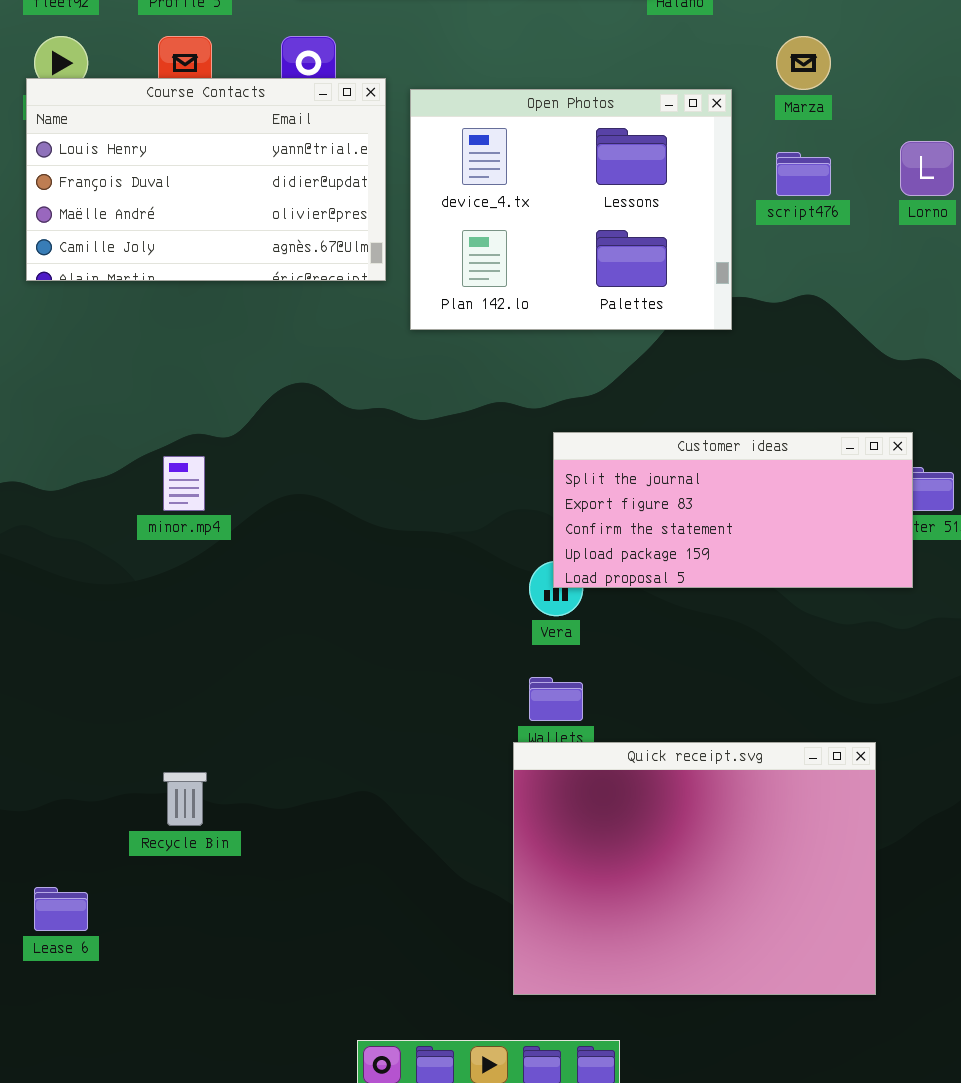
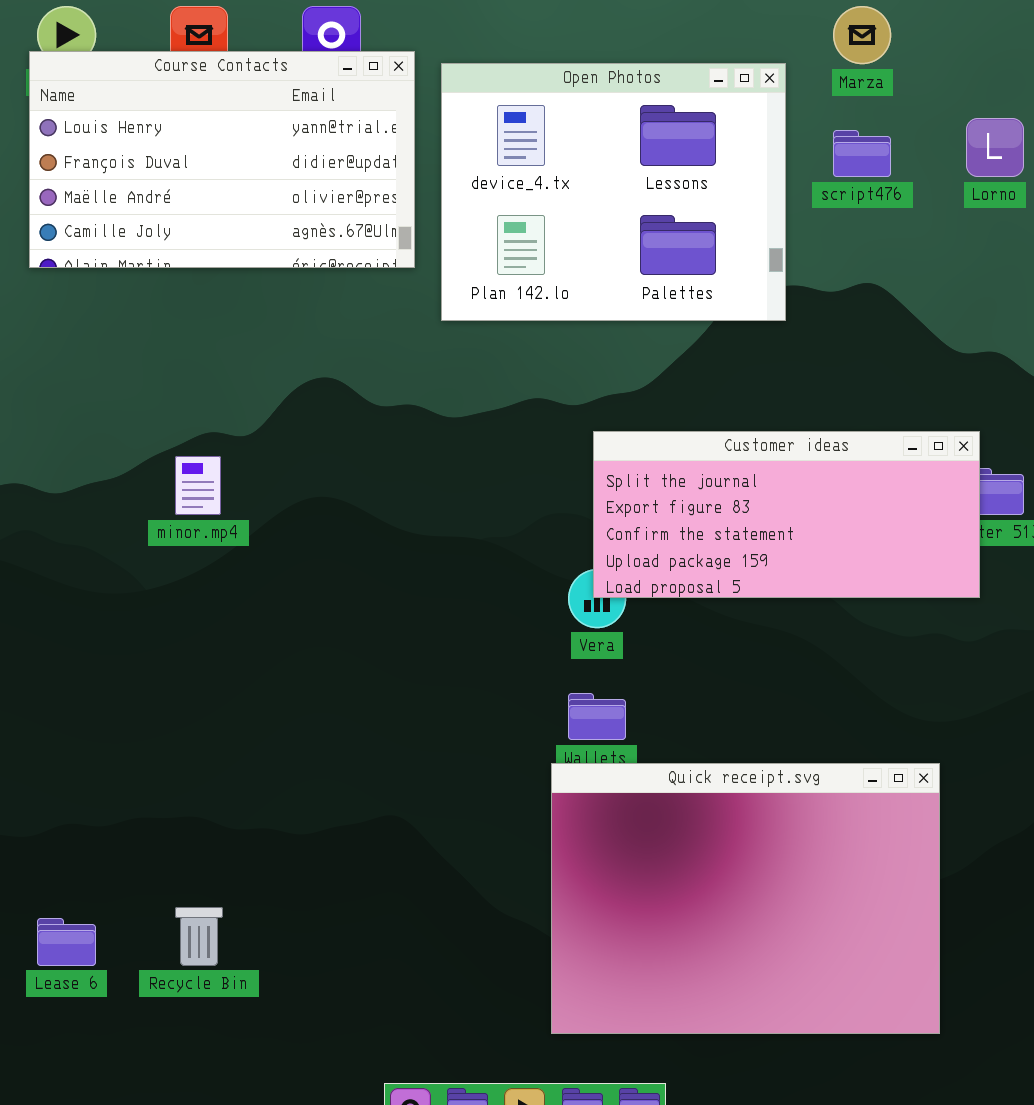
Recycle Bin: [163,772,207,826] -> [175,907,223,966], moved

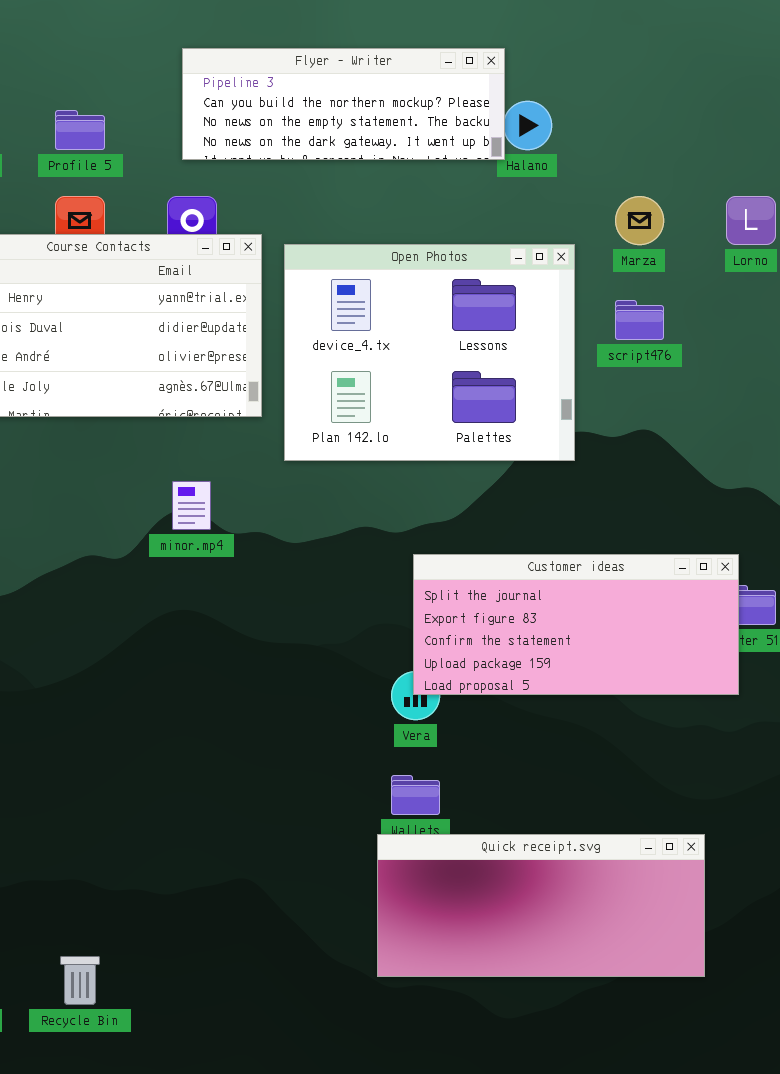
Lorno: [966,118,1024,177] -> [726,196,776,245], moved
minor.mp4: [175,456,221,515] -> [172,481,211,530], moved
Quick receipt.svg: [551,763,940,1034] -> [377,834,705,977], resized

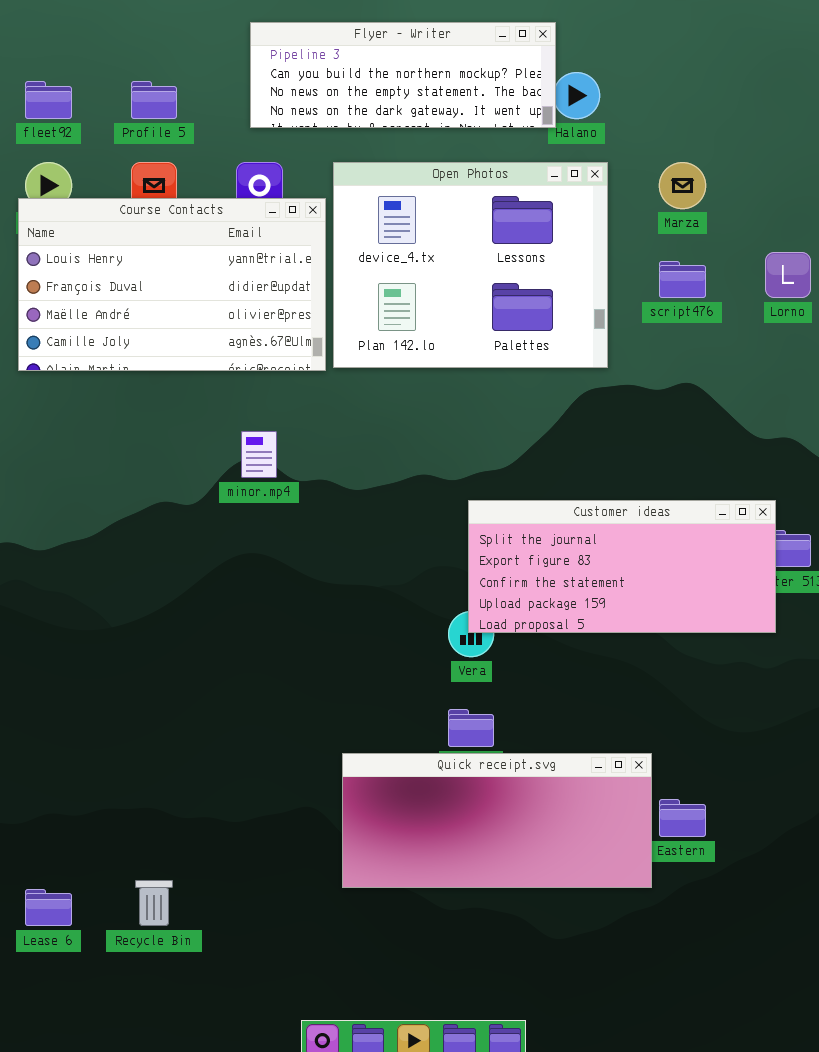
Lorno: [726,196,776,245] -> [765,252,811,298], moved
Open Photos: [284,244,575,461] -> [333,162,608,368], moved
Quick receipt.svg: [377,834,705,977] -> [342,753,652,888], moved

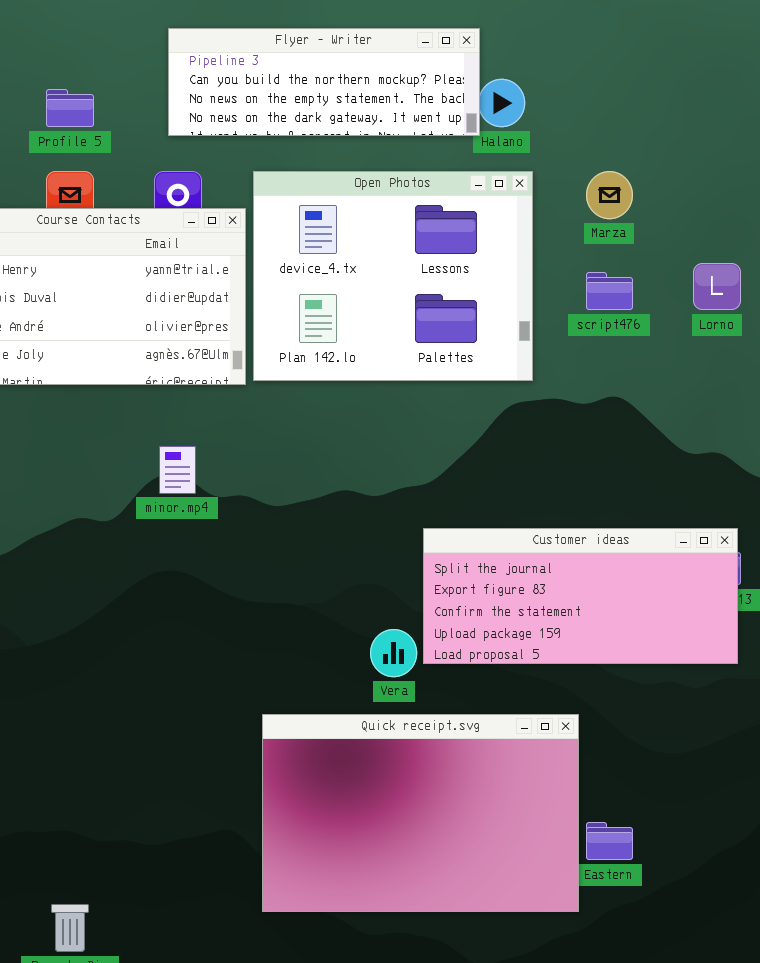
Customer ideas: [468,500,776,633] -> [423,528,738,664], moved
Quick receipt.svg: [342,753,652,888] -> [262,714,579,912], resized

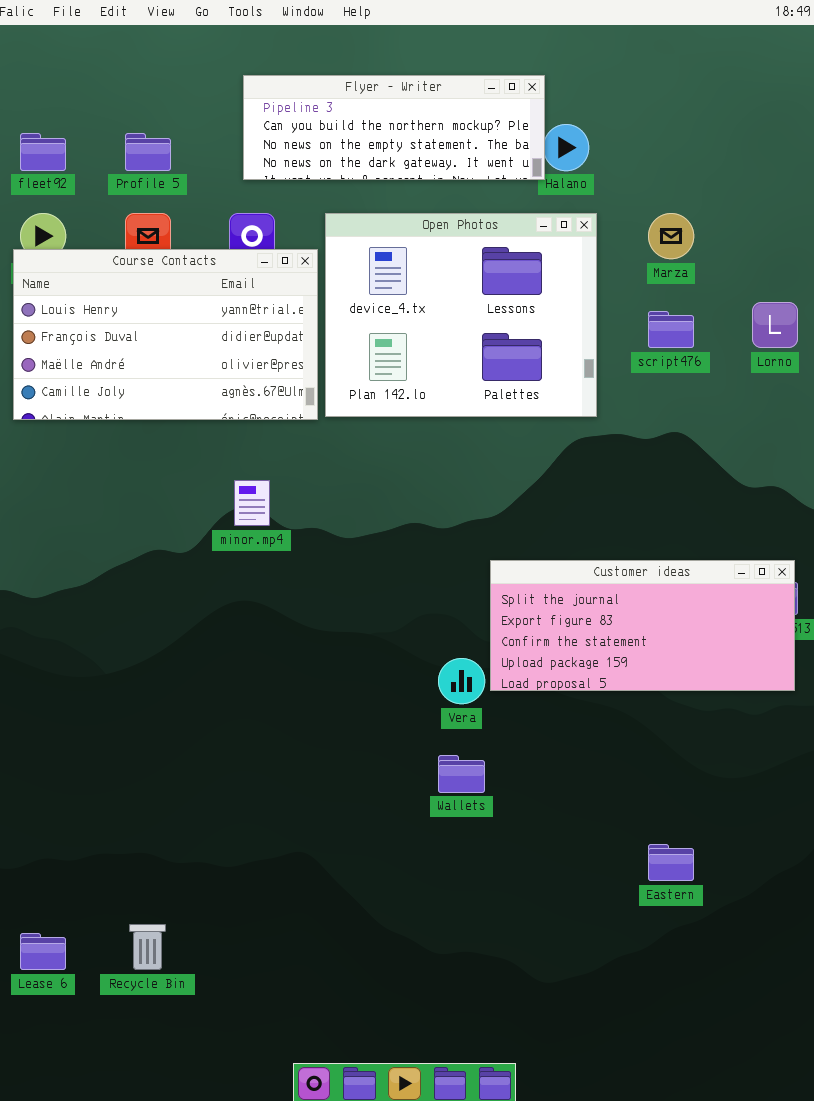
Quick receipt.svg: [262,714,579,912] -> none, closed

